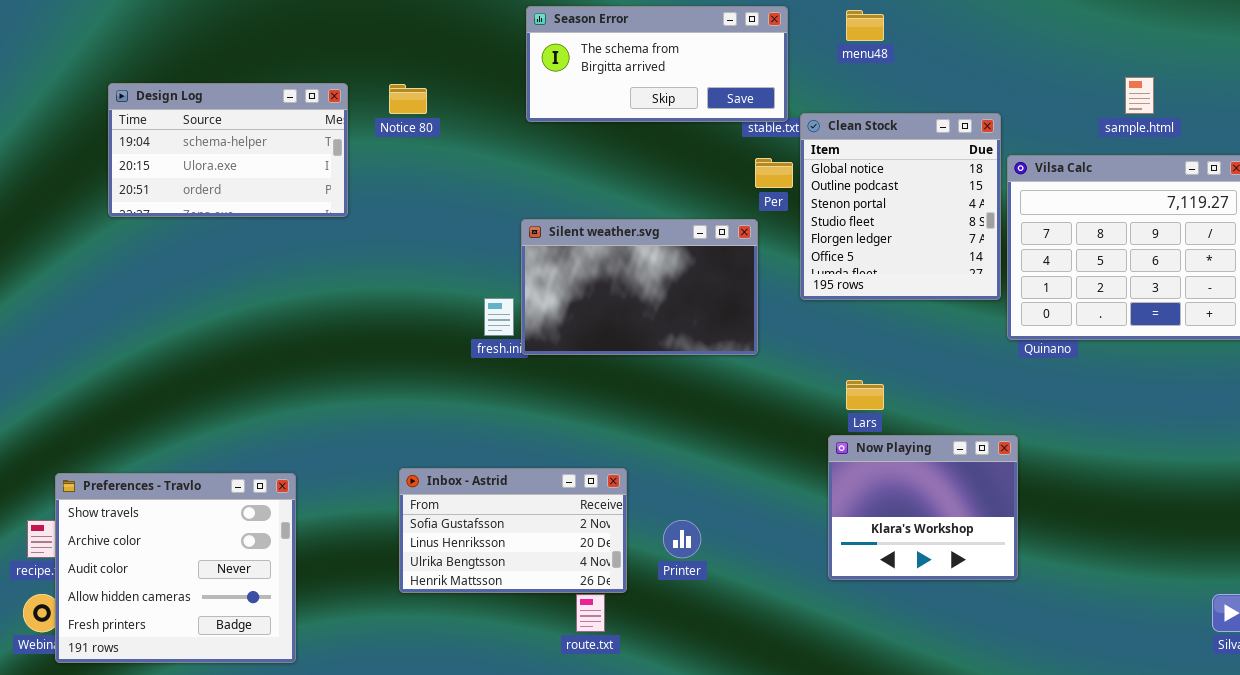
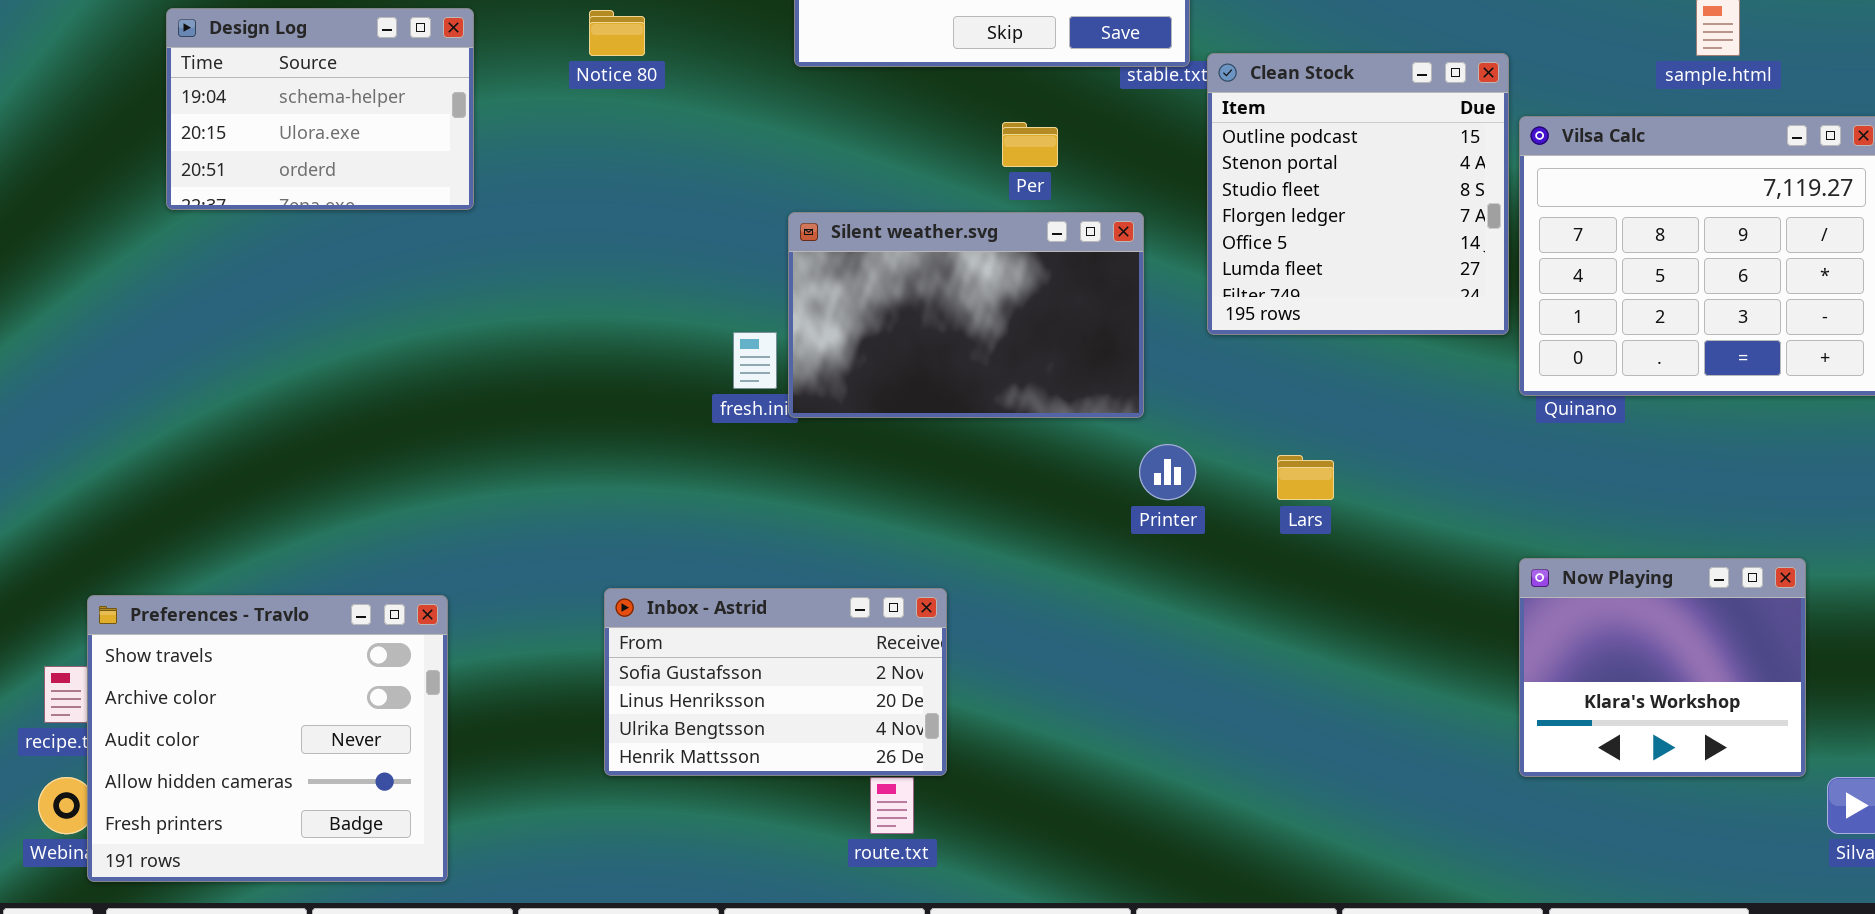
Design Log: [108,83,348,217] -> [166,8,474,210], resized
Clean Stock: [800,113,1001,300] -> [1207,53,1509,335], scrolled down 1 row
Per: [755,158,793,188] -> [1002,122,1058,167], moved
Now Playing: [828,435,1018,580] -> [1519,558,1806,777], moved
Printer: [663,520,701,558] -> [1139,444,1196,500], moved

